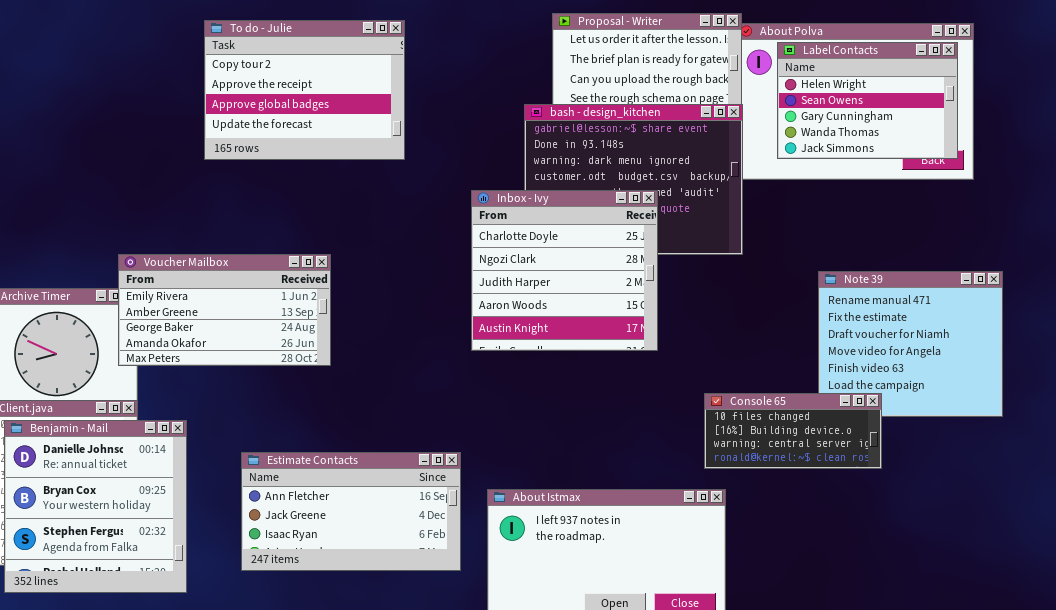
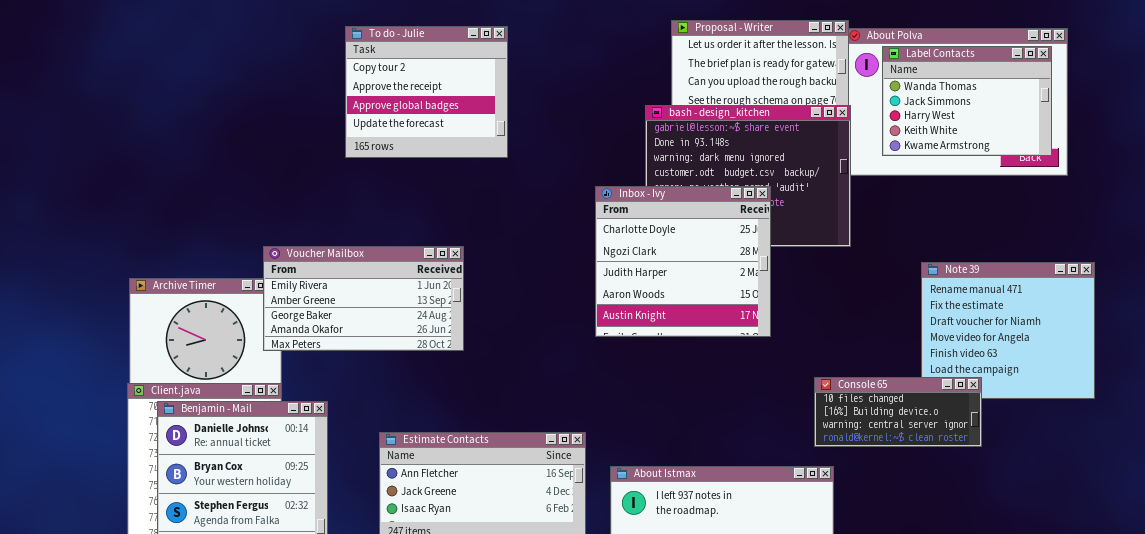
To do - Julie: [204,20,405,160] -> [345,26,508,158], resized
Label Contacts: [777,42,958,159] -> [882,46,1052,156], scrolled down 3 rows

